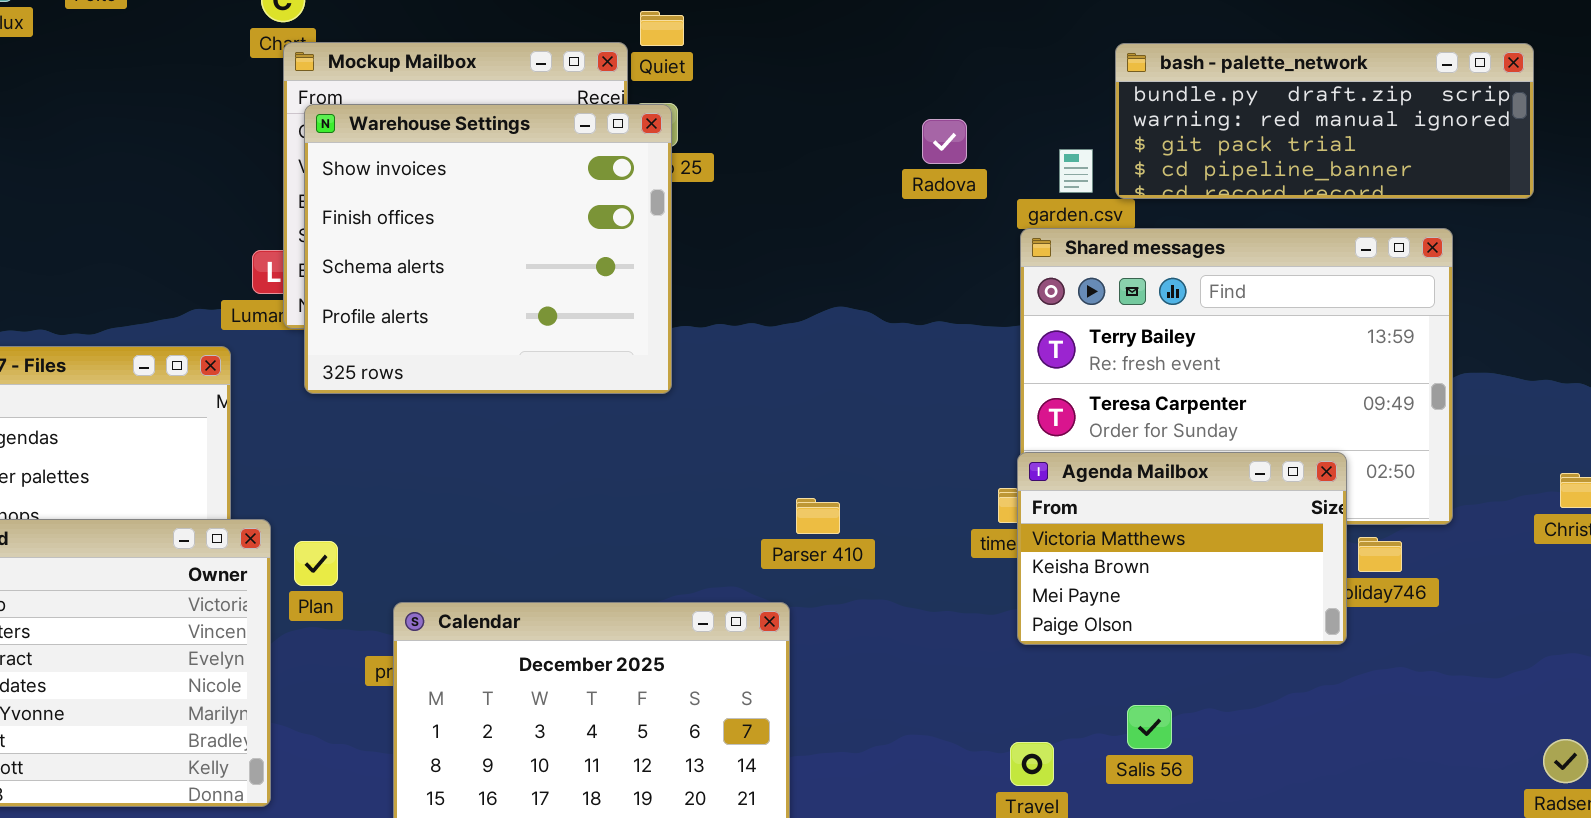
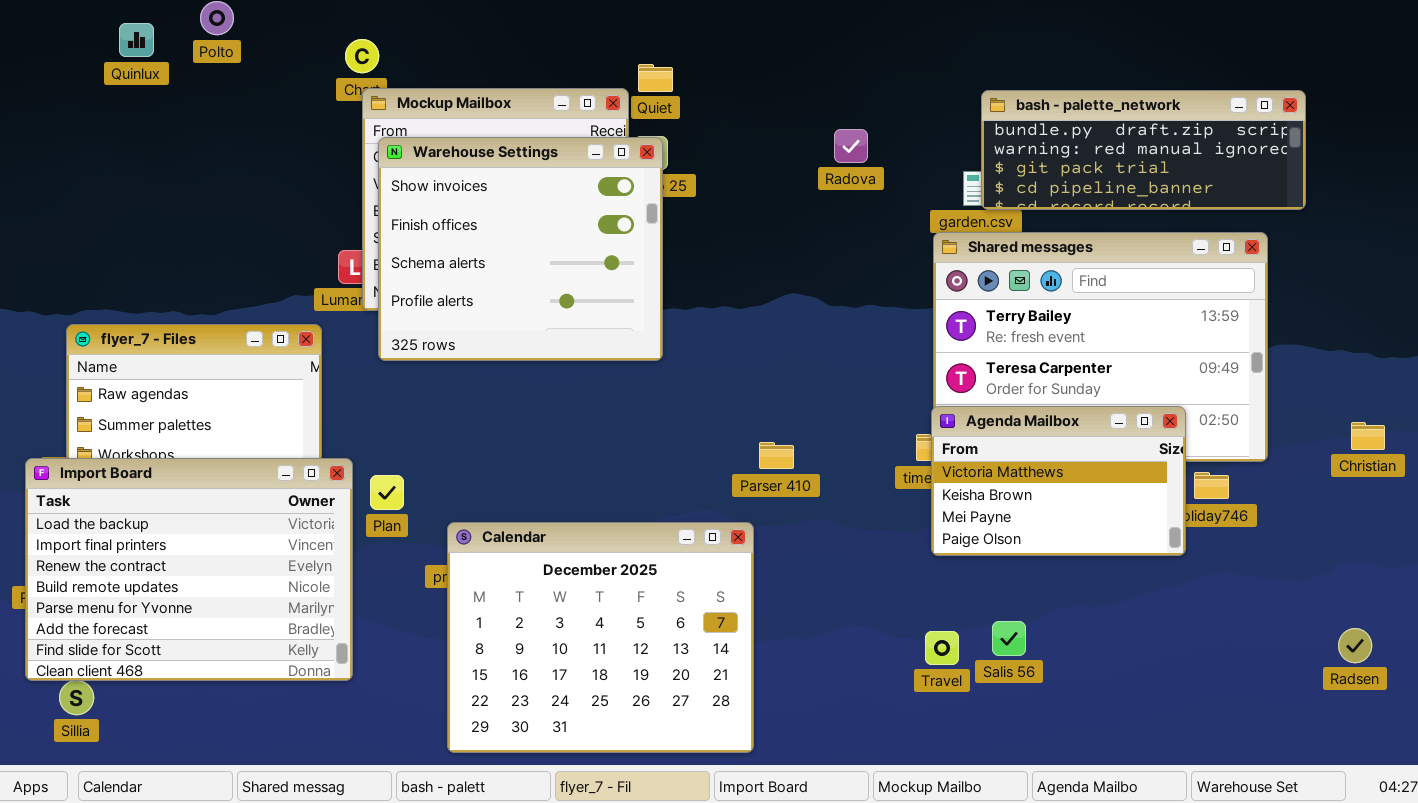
bash - palette_network: [1115,43,1534,199] -> [981,90,1306,210], moved
Radova: [922,119,967,164] -> [834,129,868,163], moved
Salis 56: [1127,705,1172,749] -> [992,621,1026,656], moved

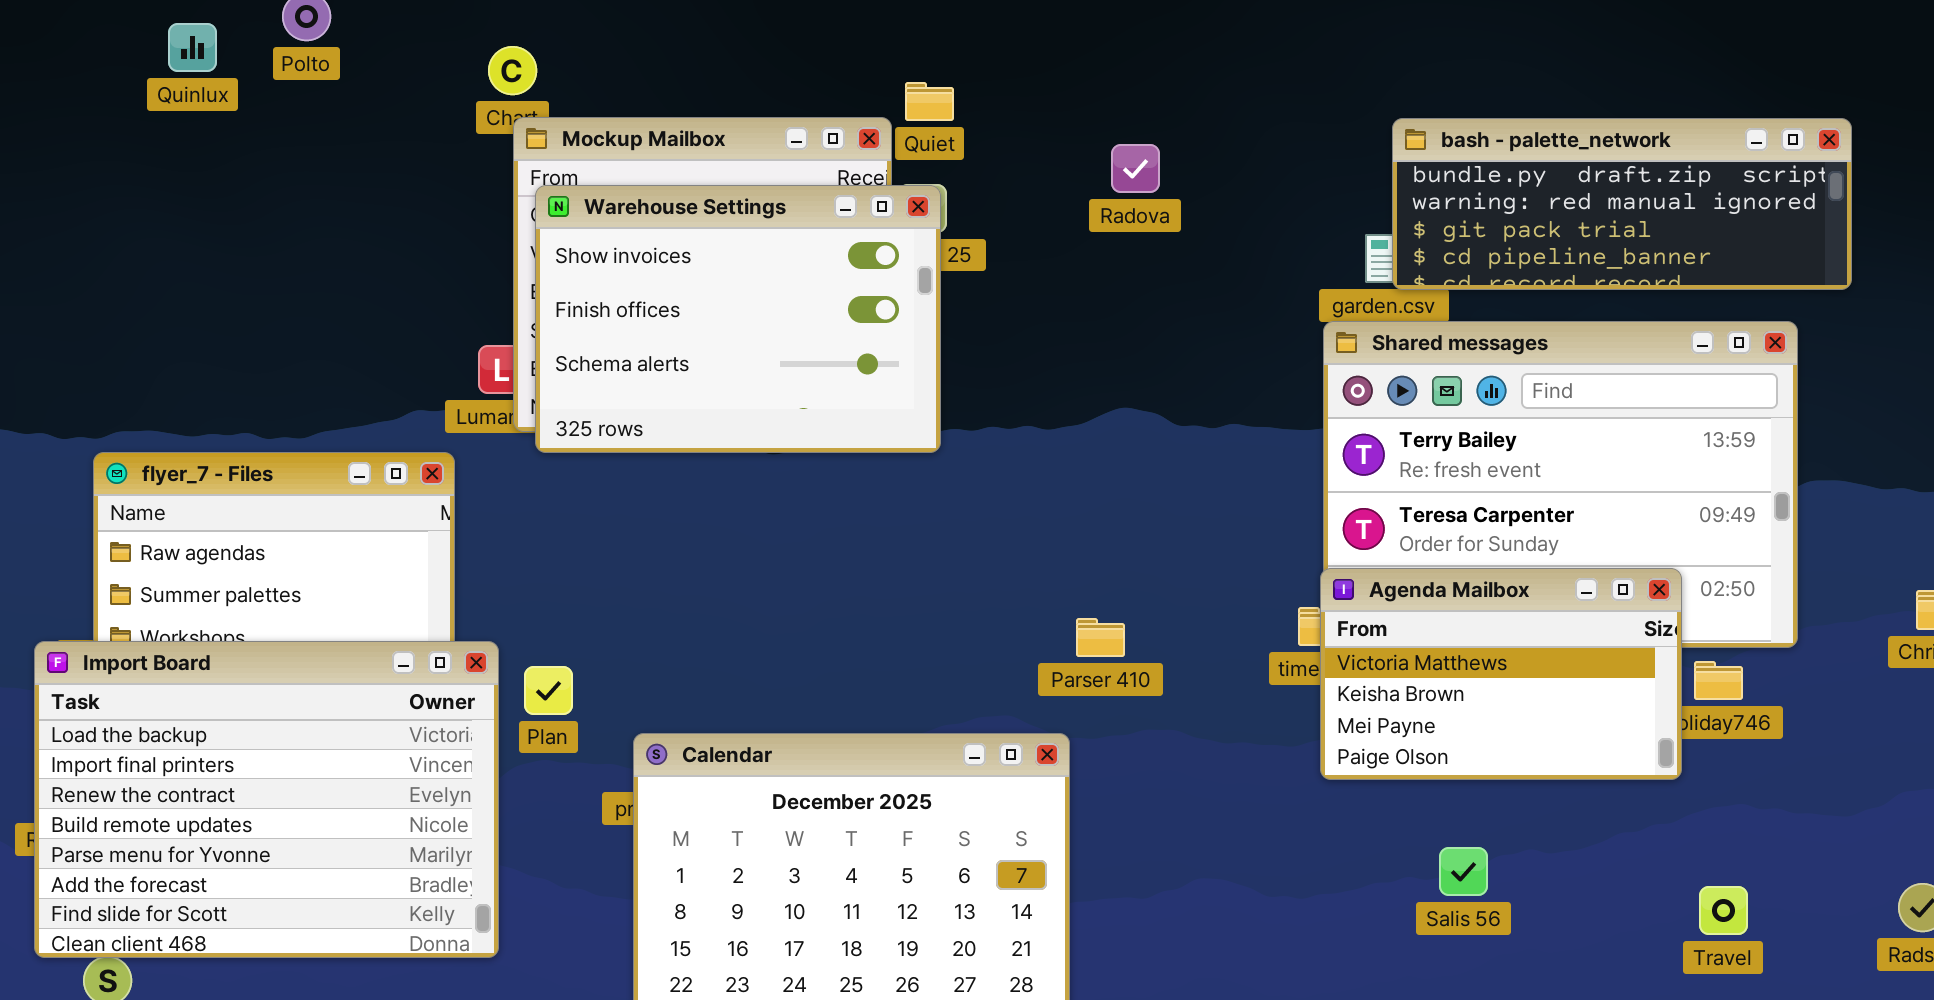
Radova: [834,129,868,163] -> [1111,144,1160,193], moved
Warehouse Settings: [378,137,663,361] -> [535,185,941,453], resized
Salis 56: [992,621,1026,656] -> [1439,847,1488,896], moved
Travel: [925,631,959,665] -> [1699,886,1748,935], moved

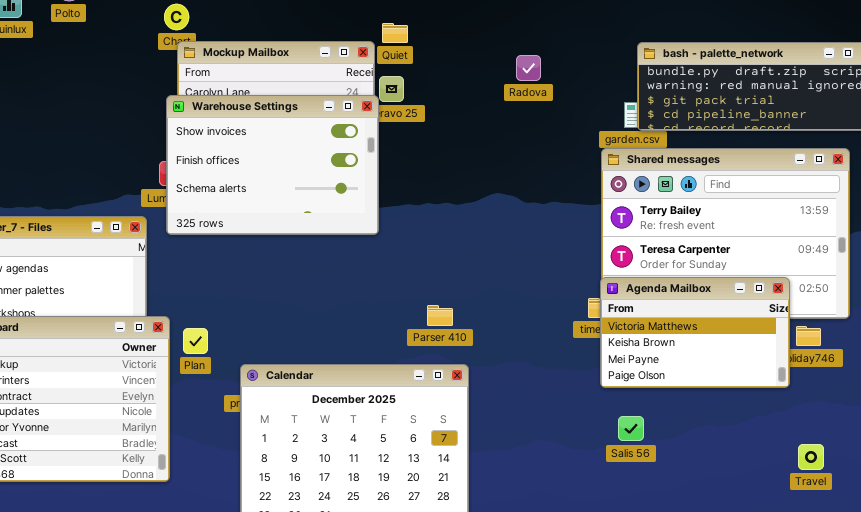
Radova: [1111,144,1160,193] -> [516,55,541,81], moved
Warehouse Settings: [535,185,941,453] -> [166,95,379,235], moved
Parser 410: [1076,618,1125,657] -> [427,305,453,326], moved
Salis 56: [1439,847,1488,896] -> [618,416,644,441], moved

